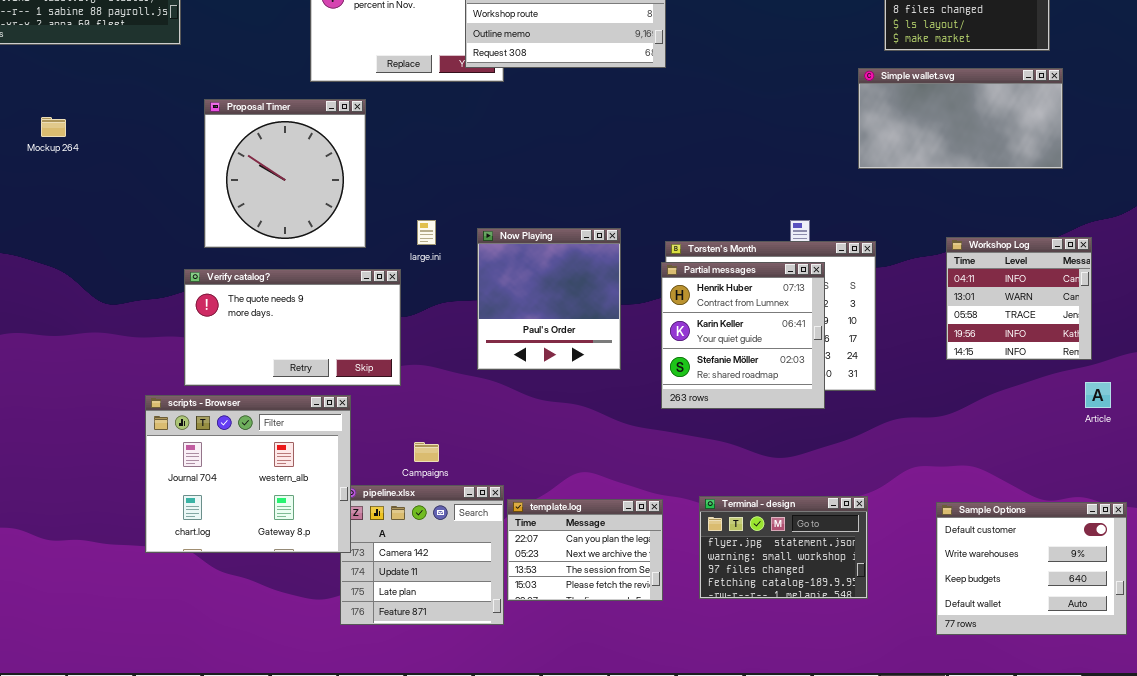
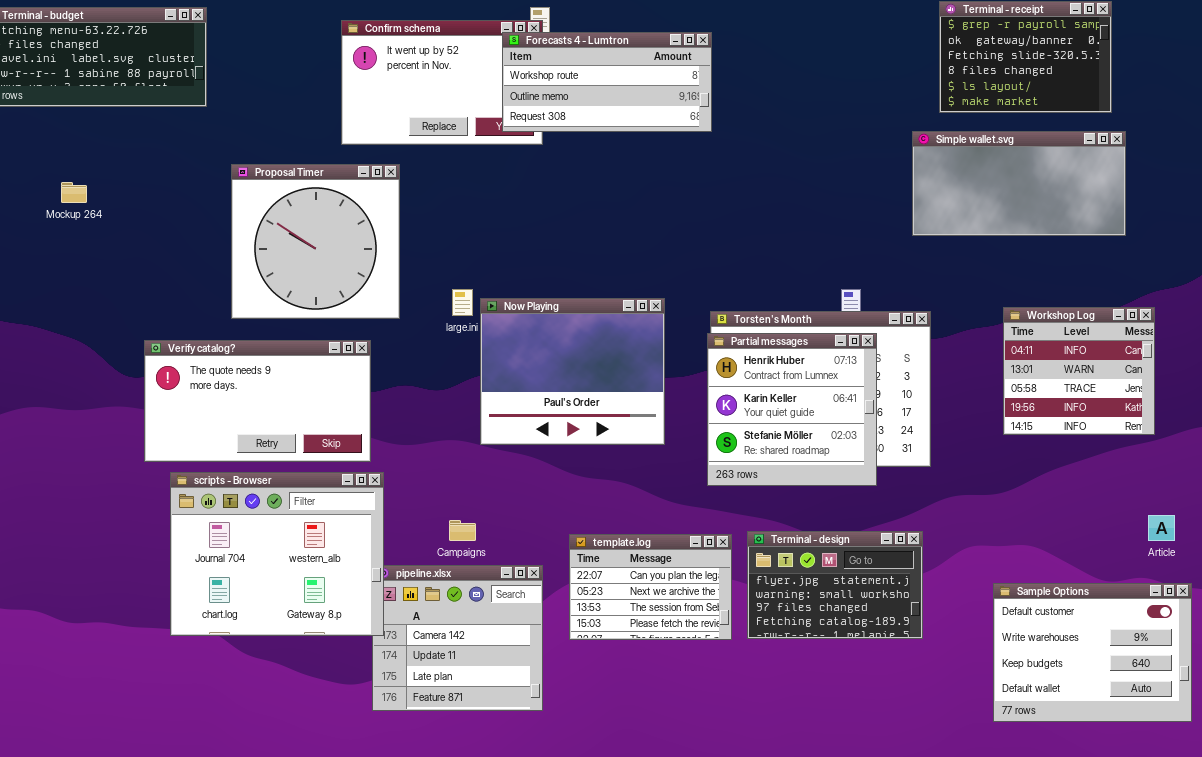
Now Playing: [477,228,621,370] -> [480,298,665,445], resized
Verify catalog?: [184,269,401,386] -> [144,340,371,462], moved
Article: [1085,382,1111,408] -> [1148,515,1175,541], moved
Terminal - design: [699,496,868,599] -> [747,531,923,639], moved
template.log: [507,499,663,601] -> [569,534,732,640], moved

